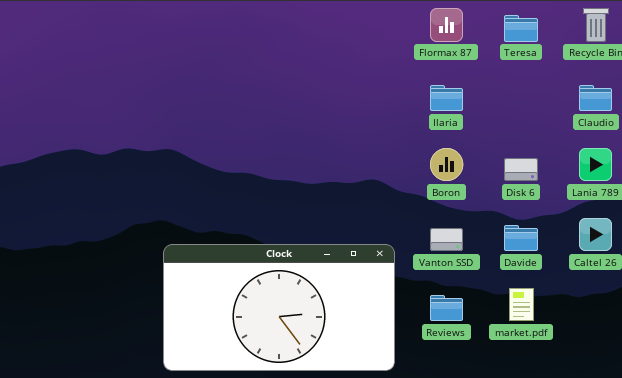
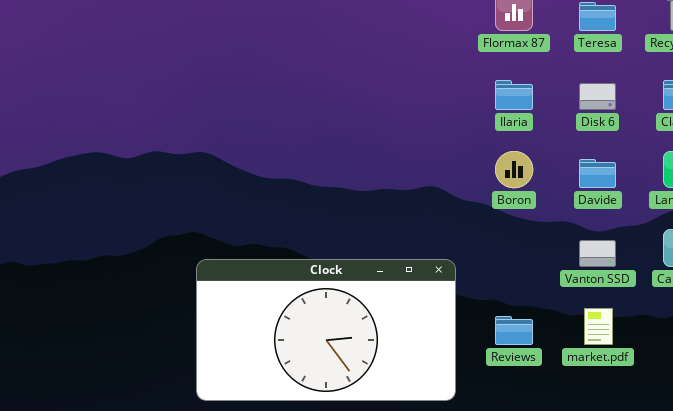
Disk 6: [504,158,538,181] -> [579,83,616,110], moved
Davide: [504,225,538,251] -> [579,159,616,188], moved
Vanton SSD: [430,228,463,251] -> [579,240,616,267], moved

